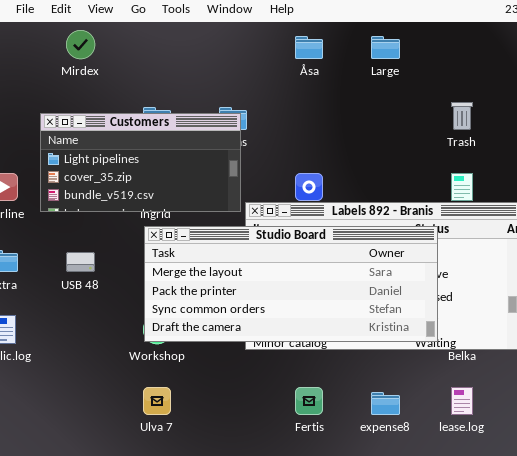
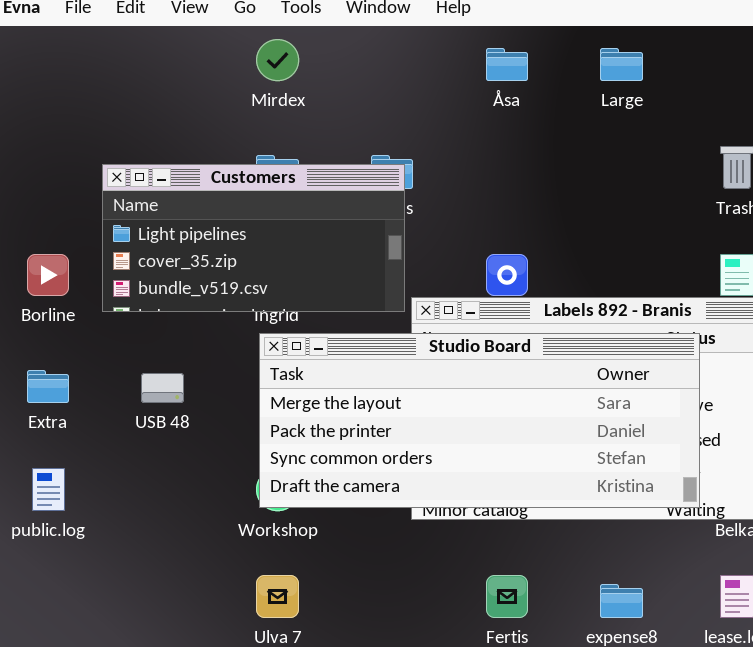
Mirdex: [66,30,95,59] -> [256,39,299,81], moved

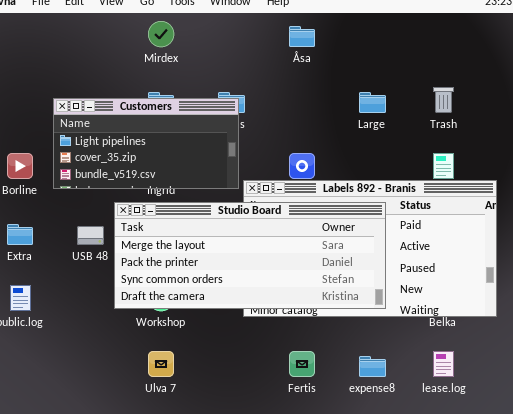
Large: [600,48,643,81] -> [359,92,386,113], moved
Studio Board: [259,333,700,508] -> [114,202,386,309], moved

